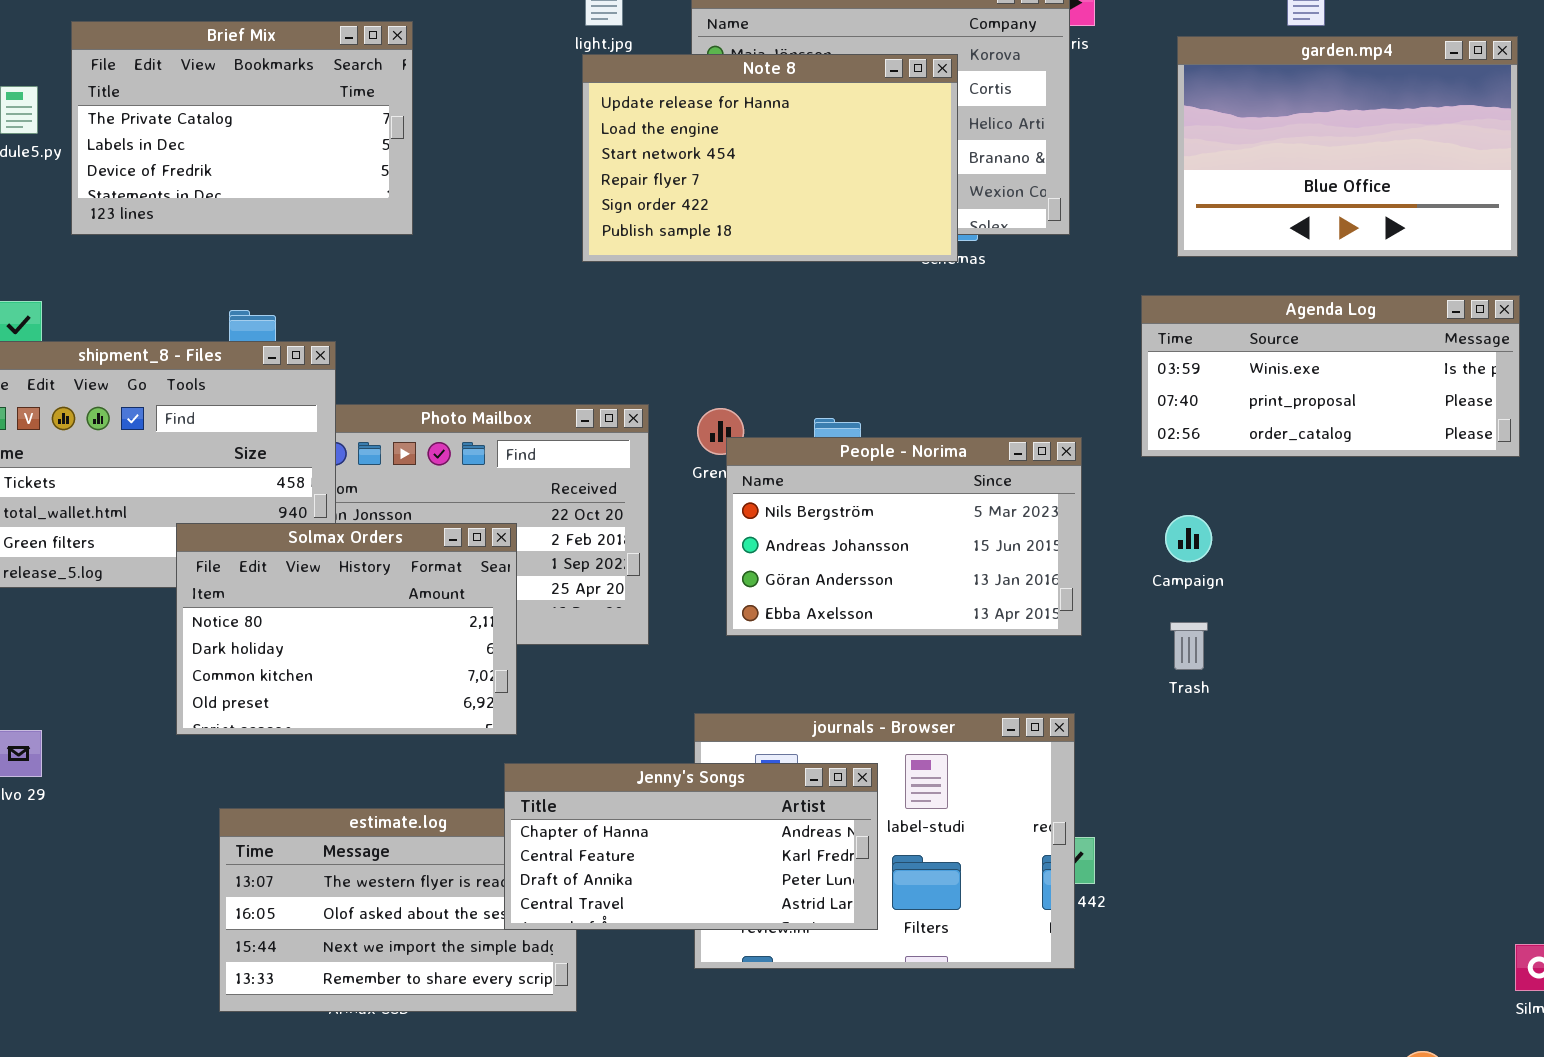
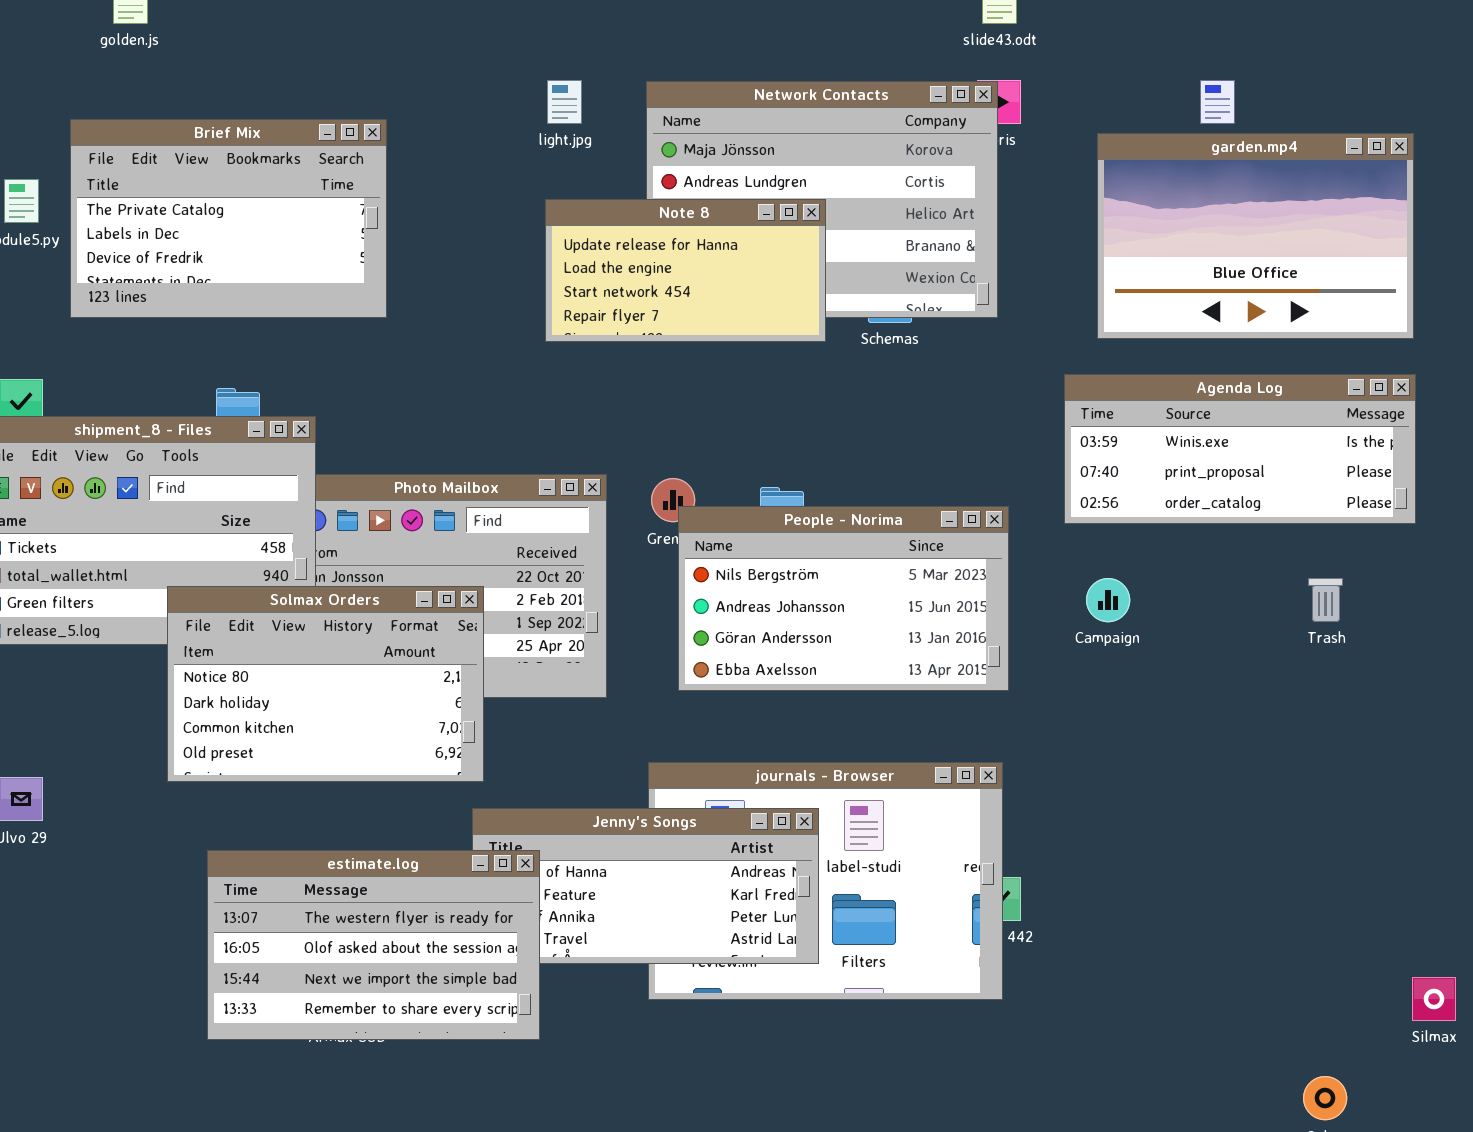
Note 8: [582,54,958,262] -> [545,199,826,342], resized
Trash: [1170,622,1208,670] -> [1308,578,1343,622], moved
estimate.log: [219,808,577,1012] -> [207,850,540,1040], raised

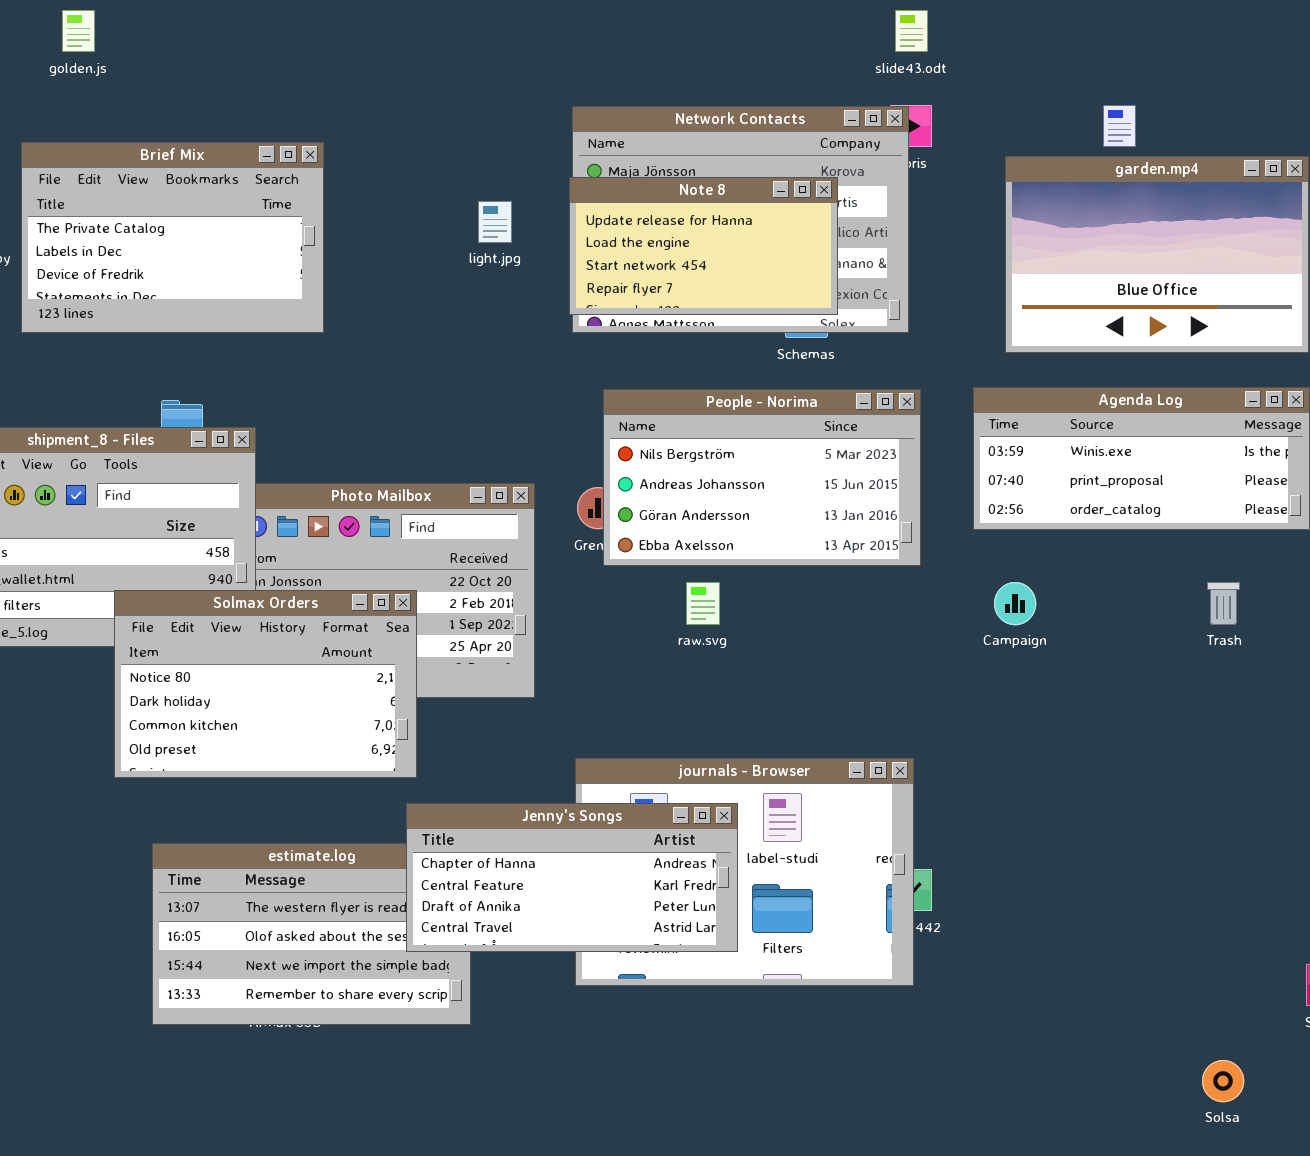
light.jpg: [547,80,582,124] -> [478,201,512,243], moved
Note 8: [545,199,826,342] -> [569,177,838,315], moved
People - Norima: [678,506,1009,691] -> [603,389,921,566], moved
Jenny's Songs: [472,808,819,964] -> [406,803,738,952], raised

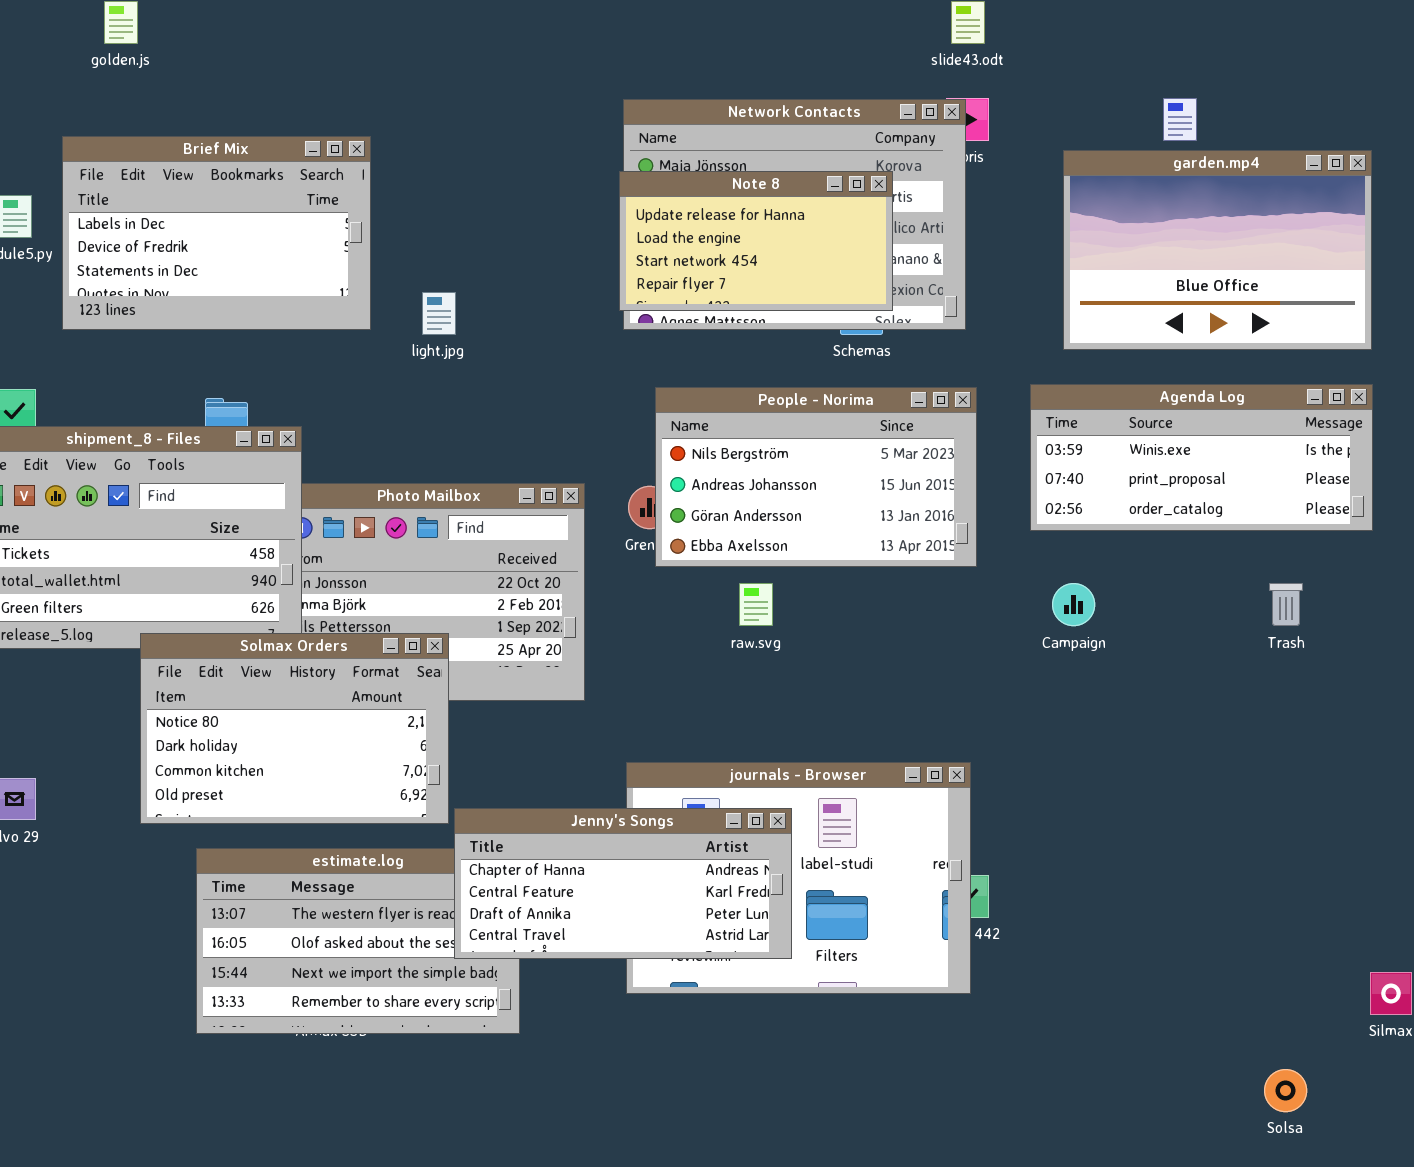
Brief Mix: [21,142,324,333] -> [62,136,371,330], scrolled down 1 row
light.jpg: [478,201,512,243] -> [422,292,456,335], moved
Solmax Orders: [114,590,417,778] -> [140,633,449,824], moved

